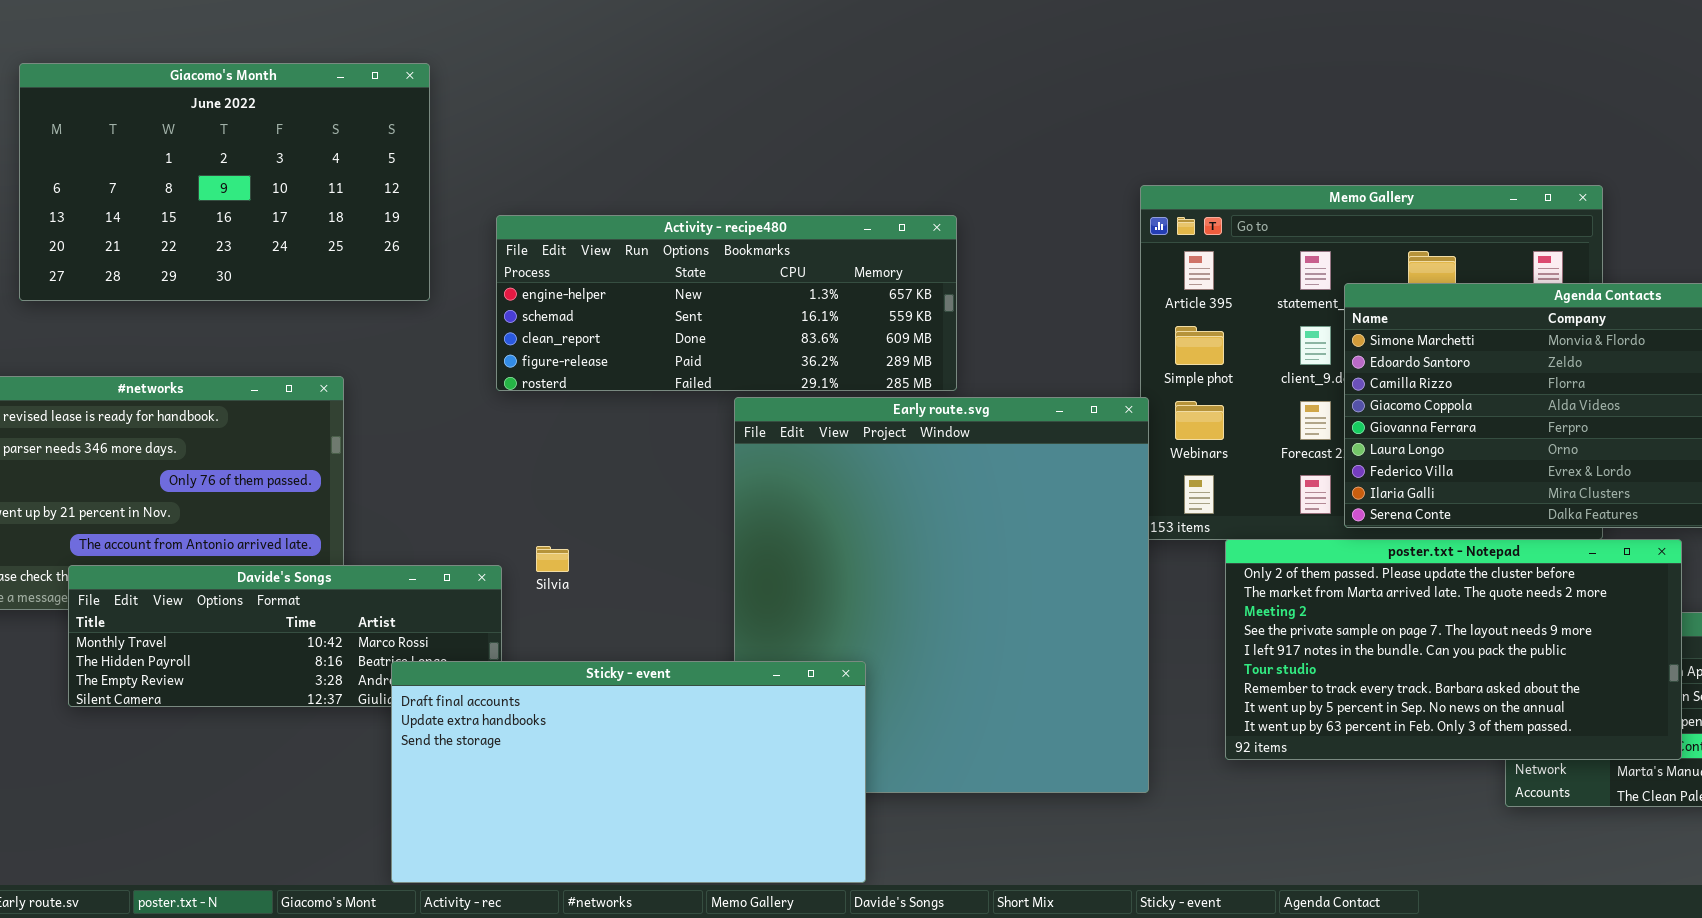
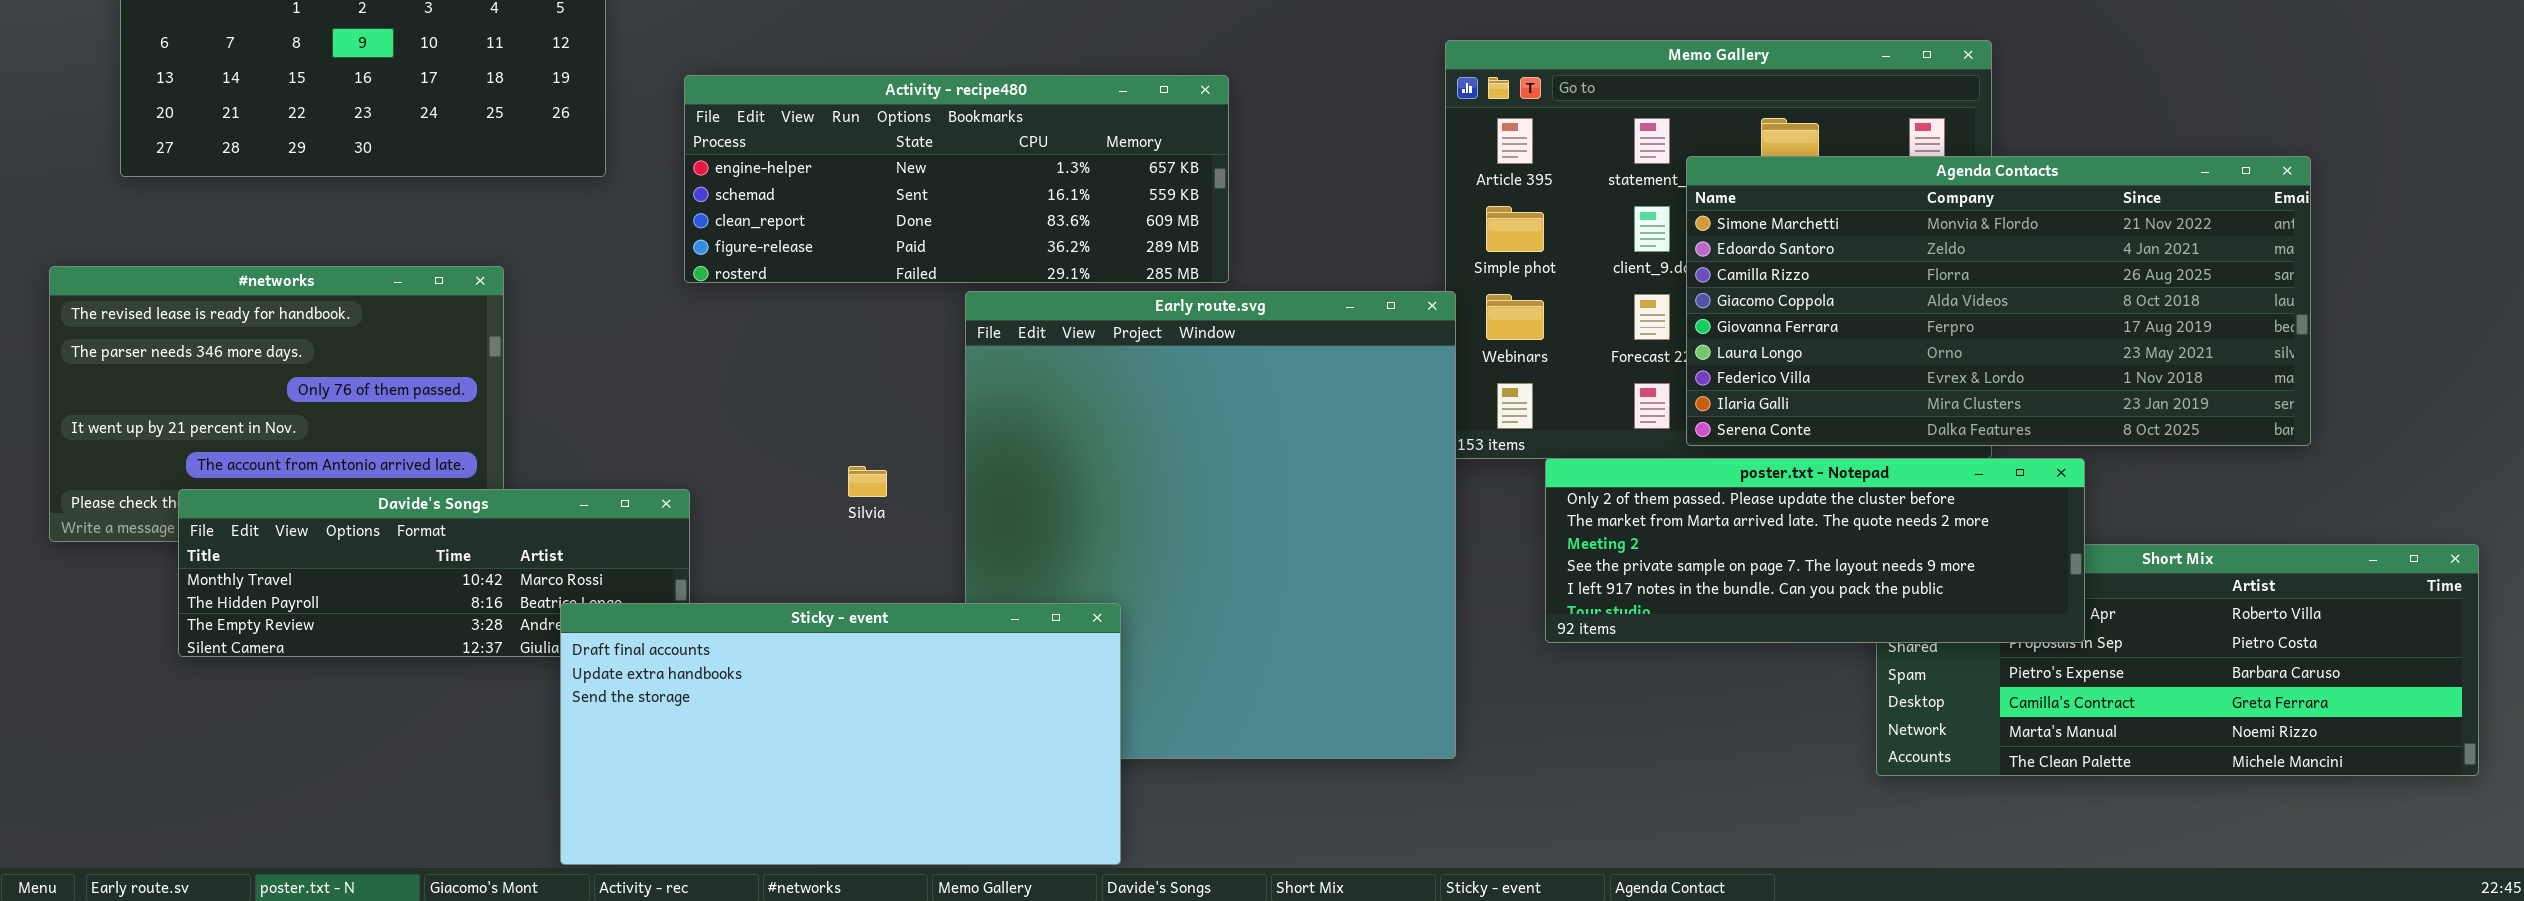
poster.txt - Notepad: [1225,539,1682,760] -> [1545,458,2085,643], resized
Silvia: [536,546,569,572] -> [848,466,887,497], moved

